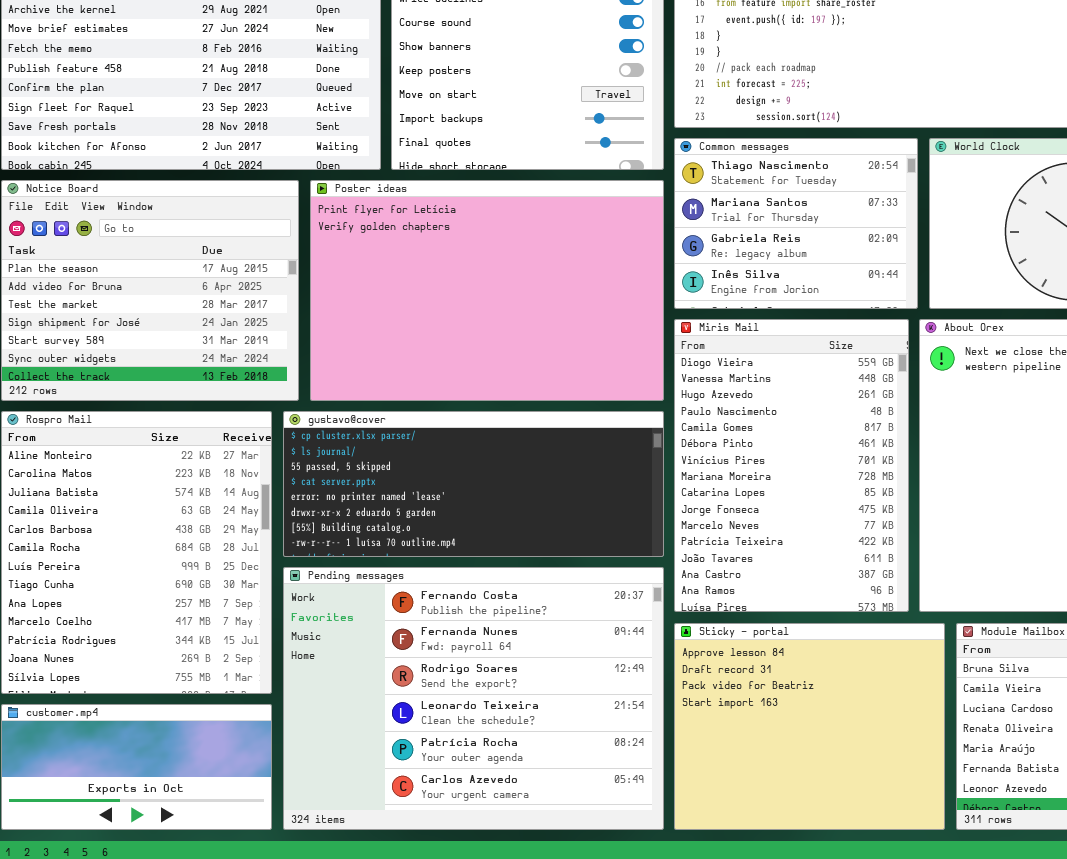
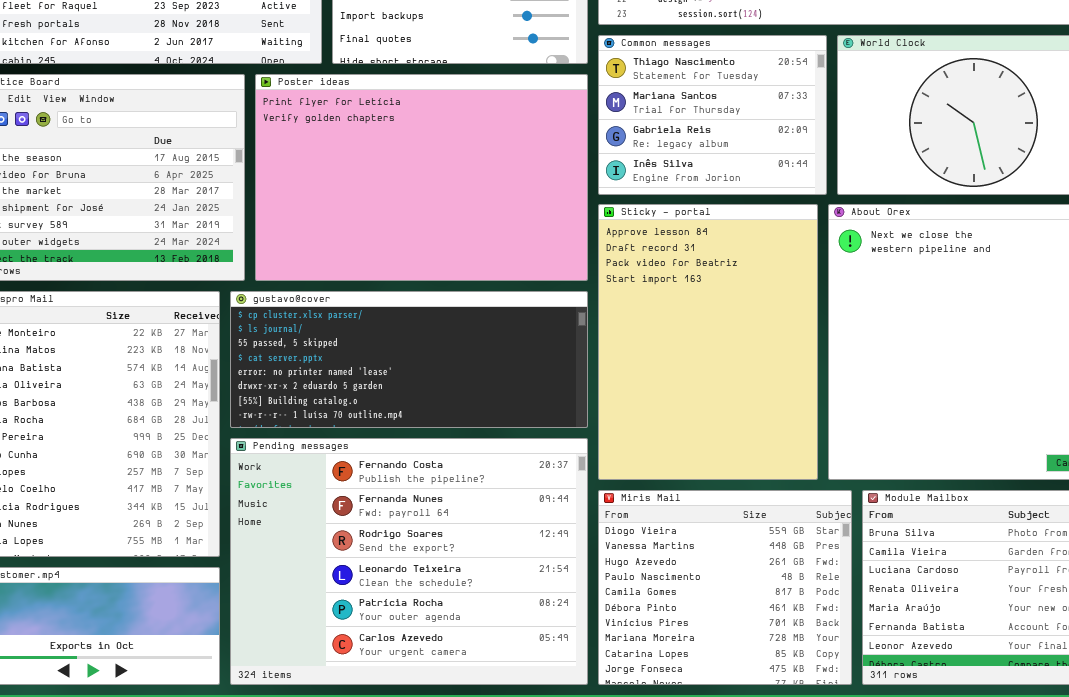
Miris Mail: [674,319,909,612] -> [598,490,852,685], moved, resized
Sticky - portal: [674,623,945,830] -> [598,204,818,480], moved, resized

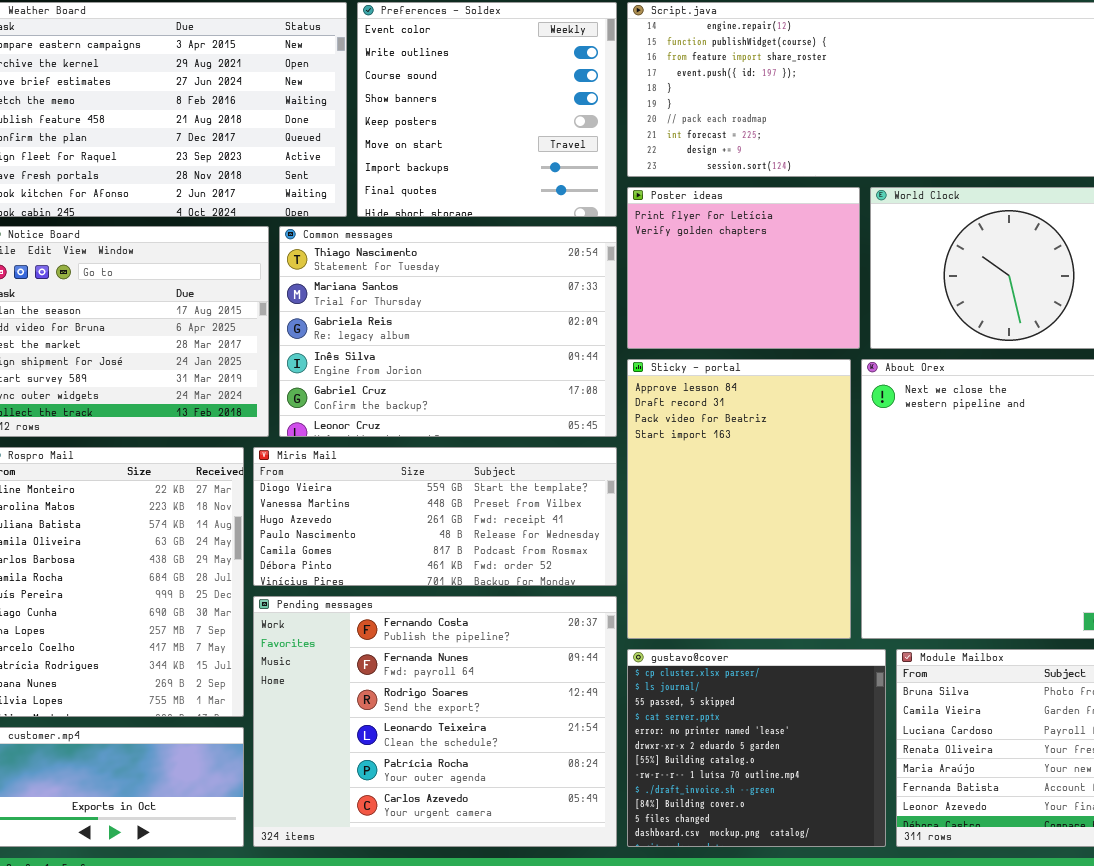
Common messages: [598,35,827,195] -> [279,226,617,437], moved, resized
Poster ideas: [255,74,588,281] -> [627,187,860,349], moved, resized
gustavo@cover: [230,291,588,428] -> [627,649,886,847], moved, resized
Miris Mail: [598,490,852,685] -> [253,447,617,586], moved, resized

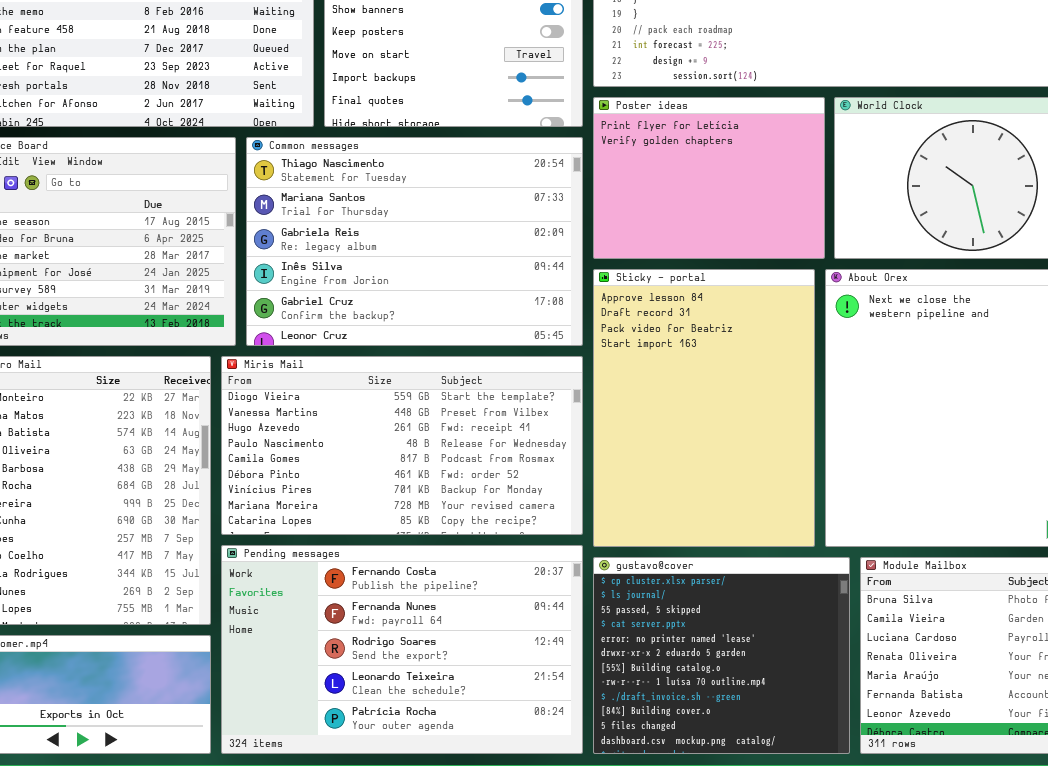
Miris Mail: [253,447,617,586] -> [221,356,583,535], resized
Pending messages: [253,596,617,847] -> [221,545,583,754], resized

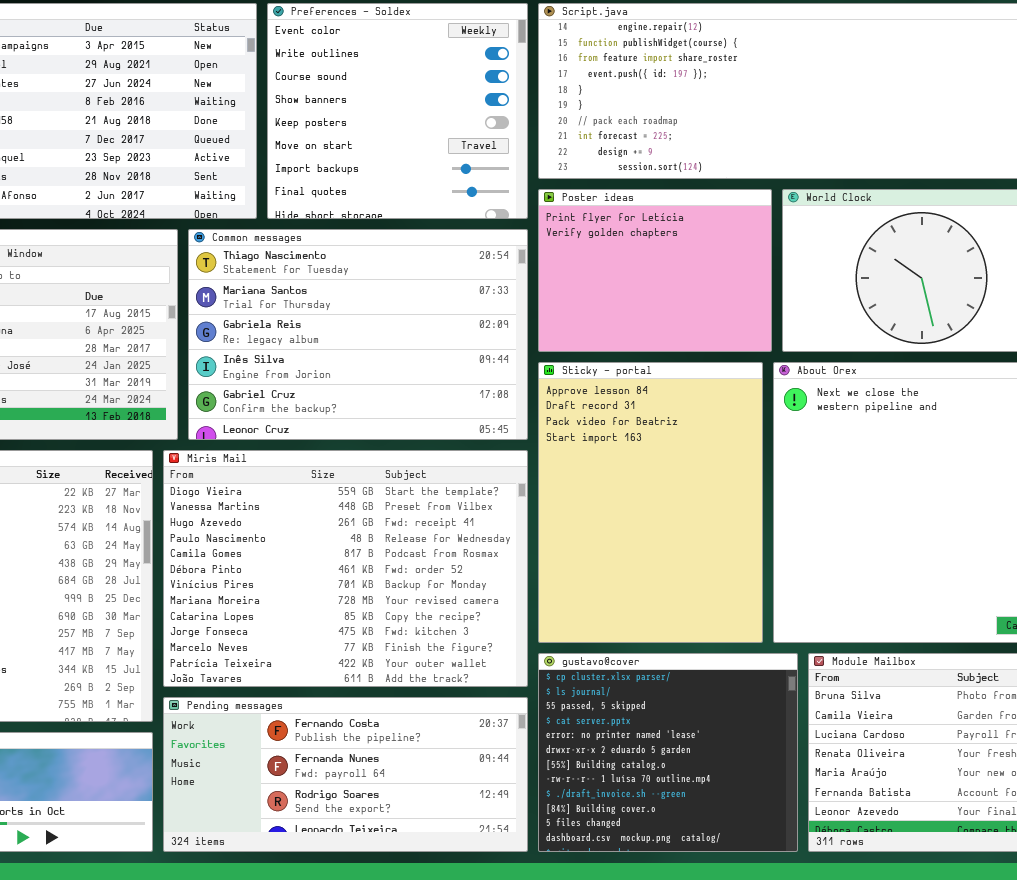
Miris Mail: [221,356,583,535] -> [163,450,528,687], resized
Pending messages: [221,545,583,754] -> [163,697,528,852], resized

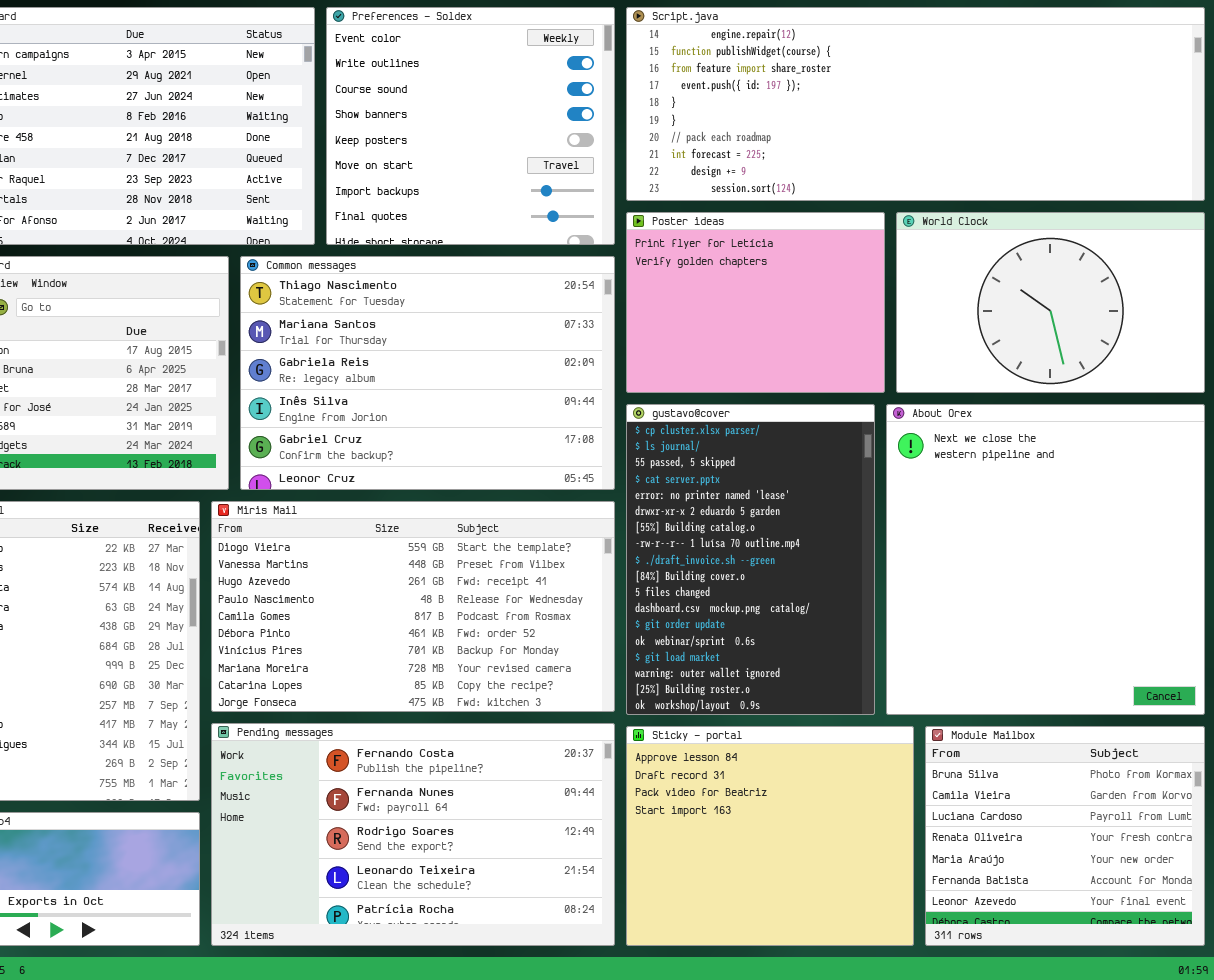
Sticky - portal: [538,362,763,643] -> [626,726,914,946], moved, resized
Miris Mail: [163,450,528,687] -> [211,501,615,712], resized
gustavo@cover: [538,653,798,852] -> [626,404,875,715], moved, resized
Pending messages: [163,697,528,852] -> [211,723,615,946], resized

